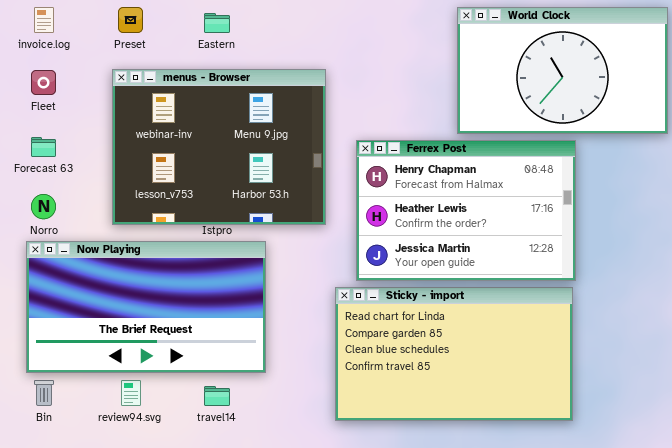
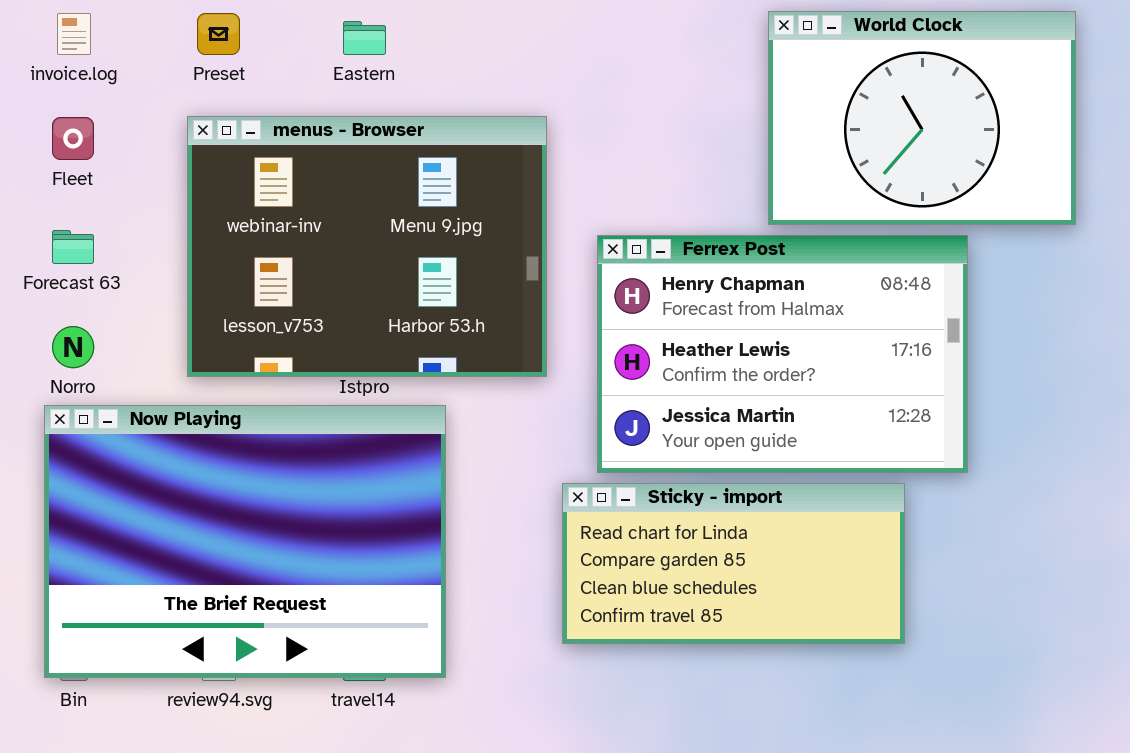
World Clock: [457,7,668,134] -> [768,11,1076,225], resized
Now Playing: [26,241,266,373] -> [44,405,446,678], resized
Sticky - import: [335,287,573,421] -> [562,483,905,644], resized

